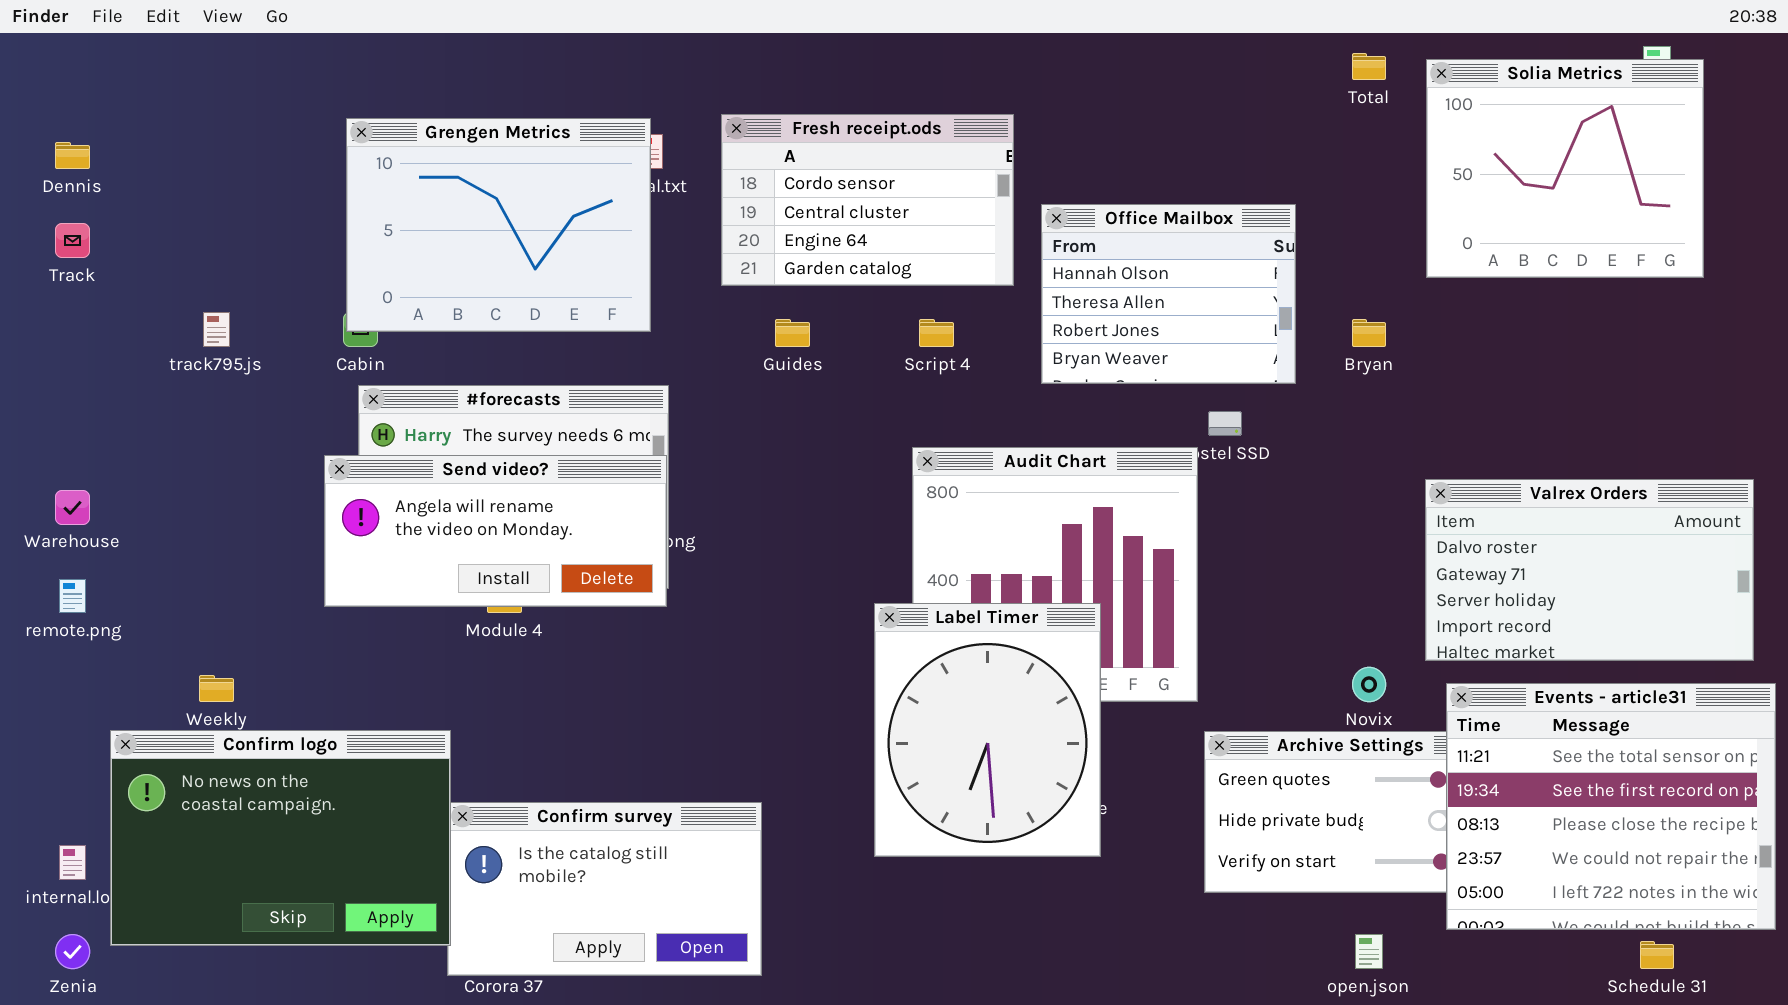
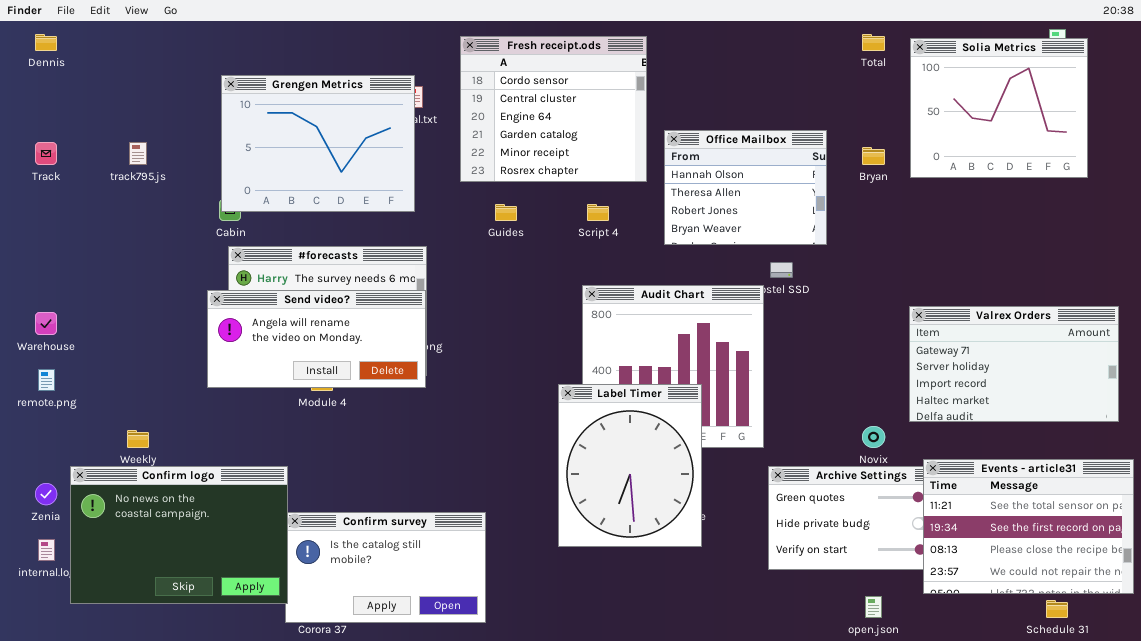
Fresh receipt.ods: [721,114,1014,286] -> [460,36,647,182], resized
Dennis: [55,142,90,169] -> [35,34,57,51], moved
track795.js: [203,312,230,347] -> [129,142,147,165], moved
Bryan: [1352,319,1386,347] -> [862,147,885,165], moved
Valrex Orders: [1425,479,1754,661] -> [909,306,1119,422], scrolled down 1 row
Events - article31: [1446,683,1776,930] -> [923,459,1134,594], resized
Zenia: [55,934,90,969] -> [35,483,57,505], moved

